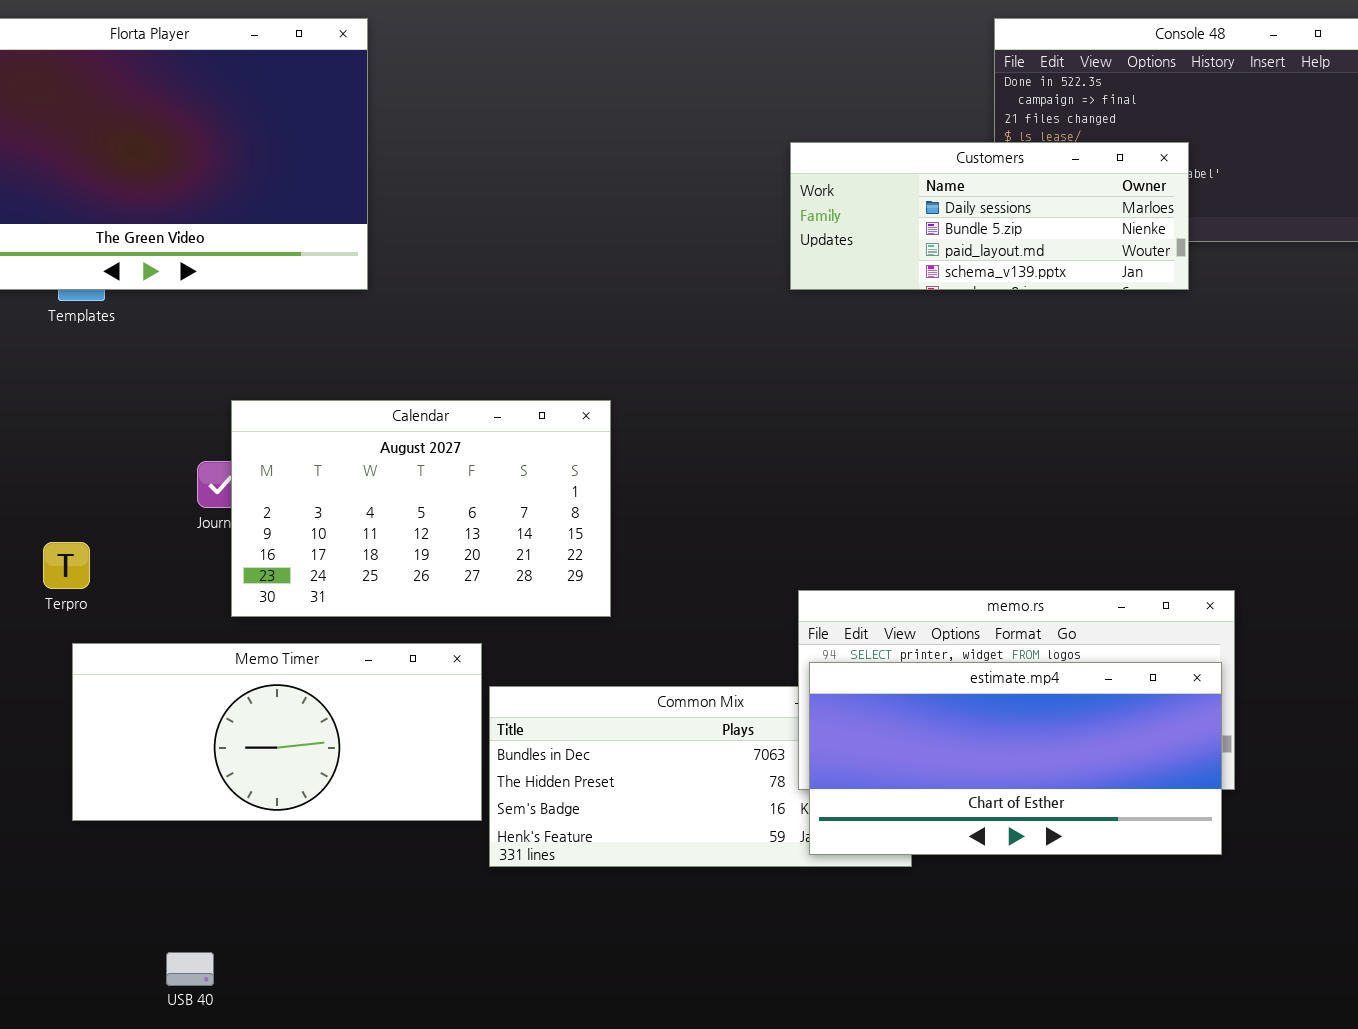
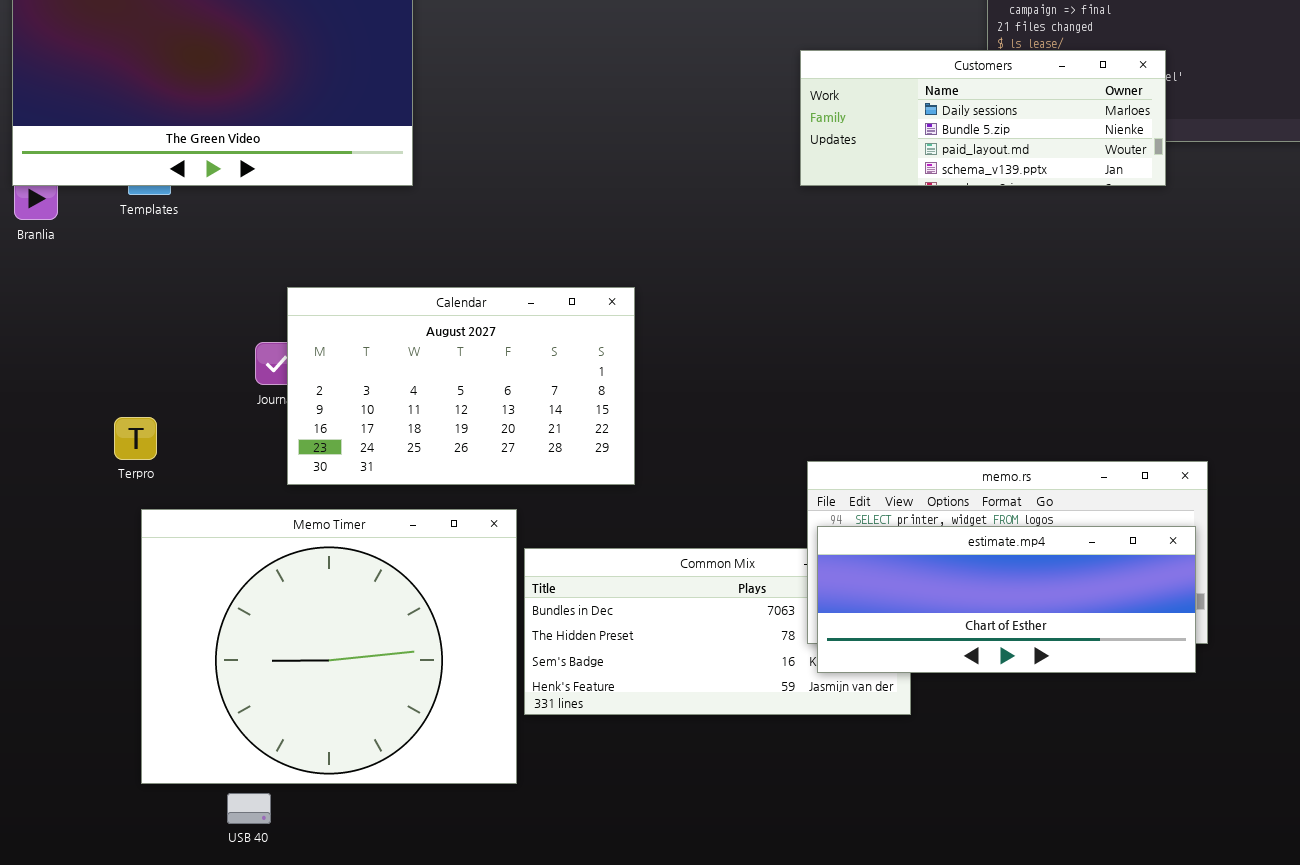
Memo Timer: [72,643,482,821] -> [141,509,517,784], resized
estimate.mp4: [809,662,1222,855] -> [817,526,1196,673], resized

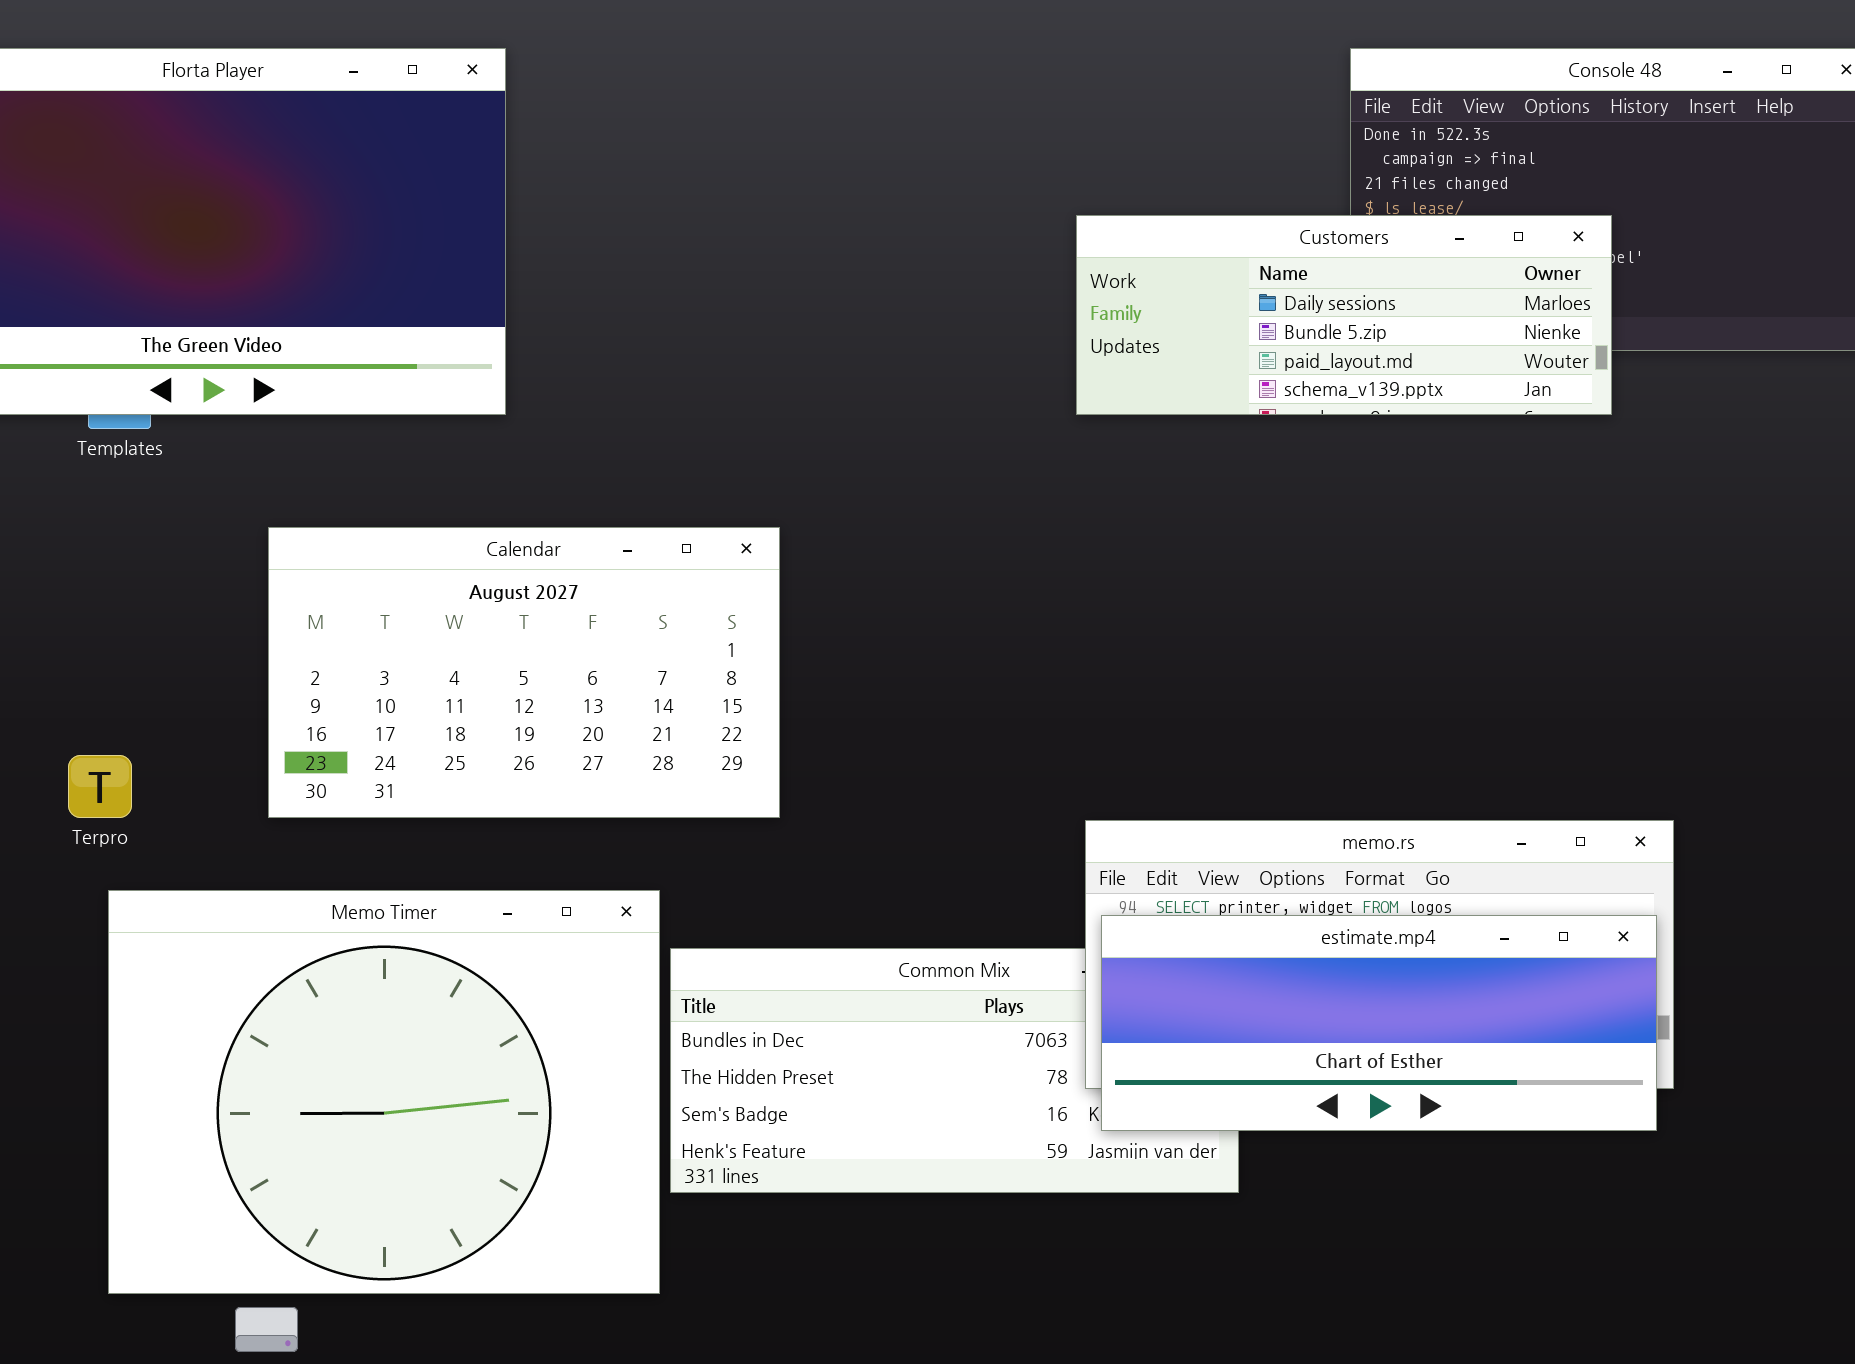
Calendar: [287,287,635,485] -> [268,527,780,818], moved

